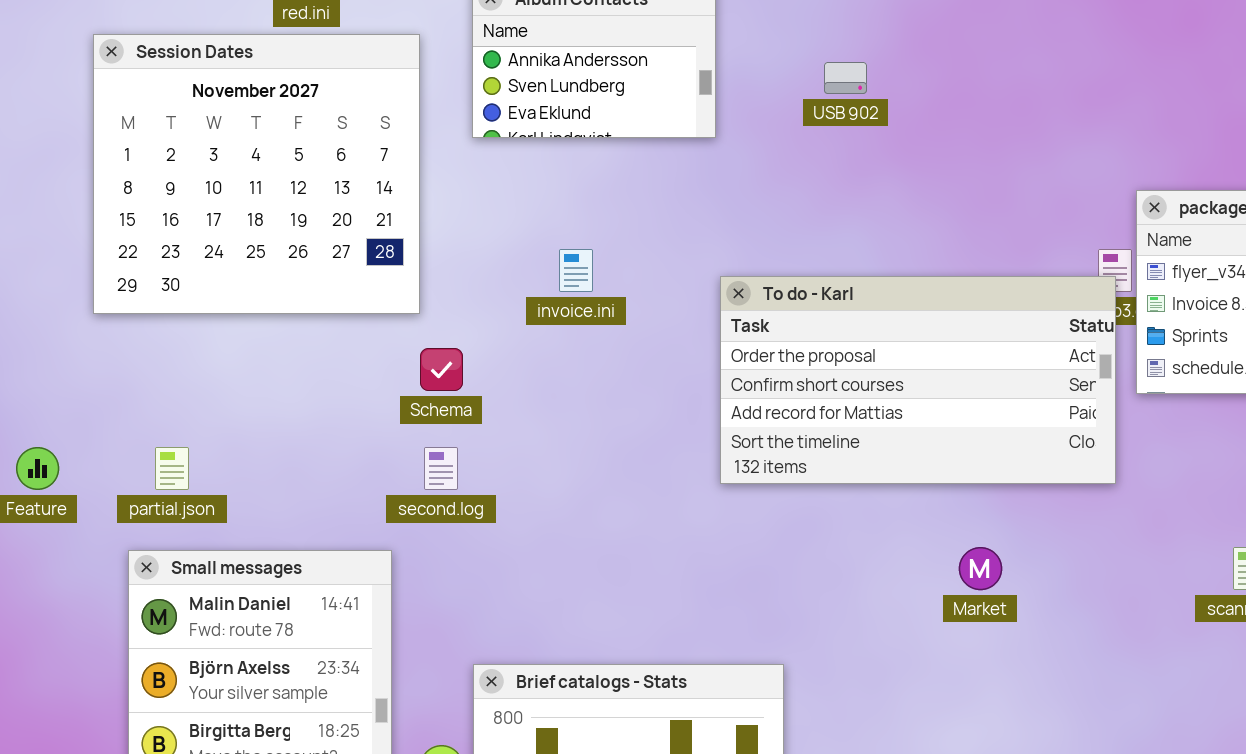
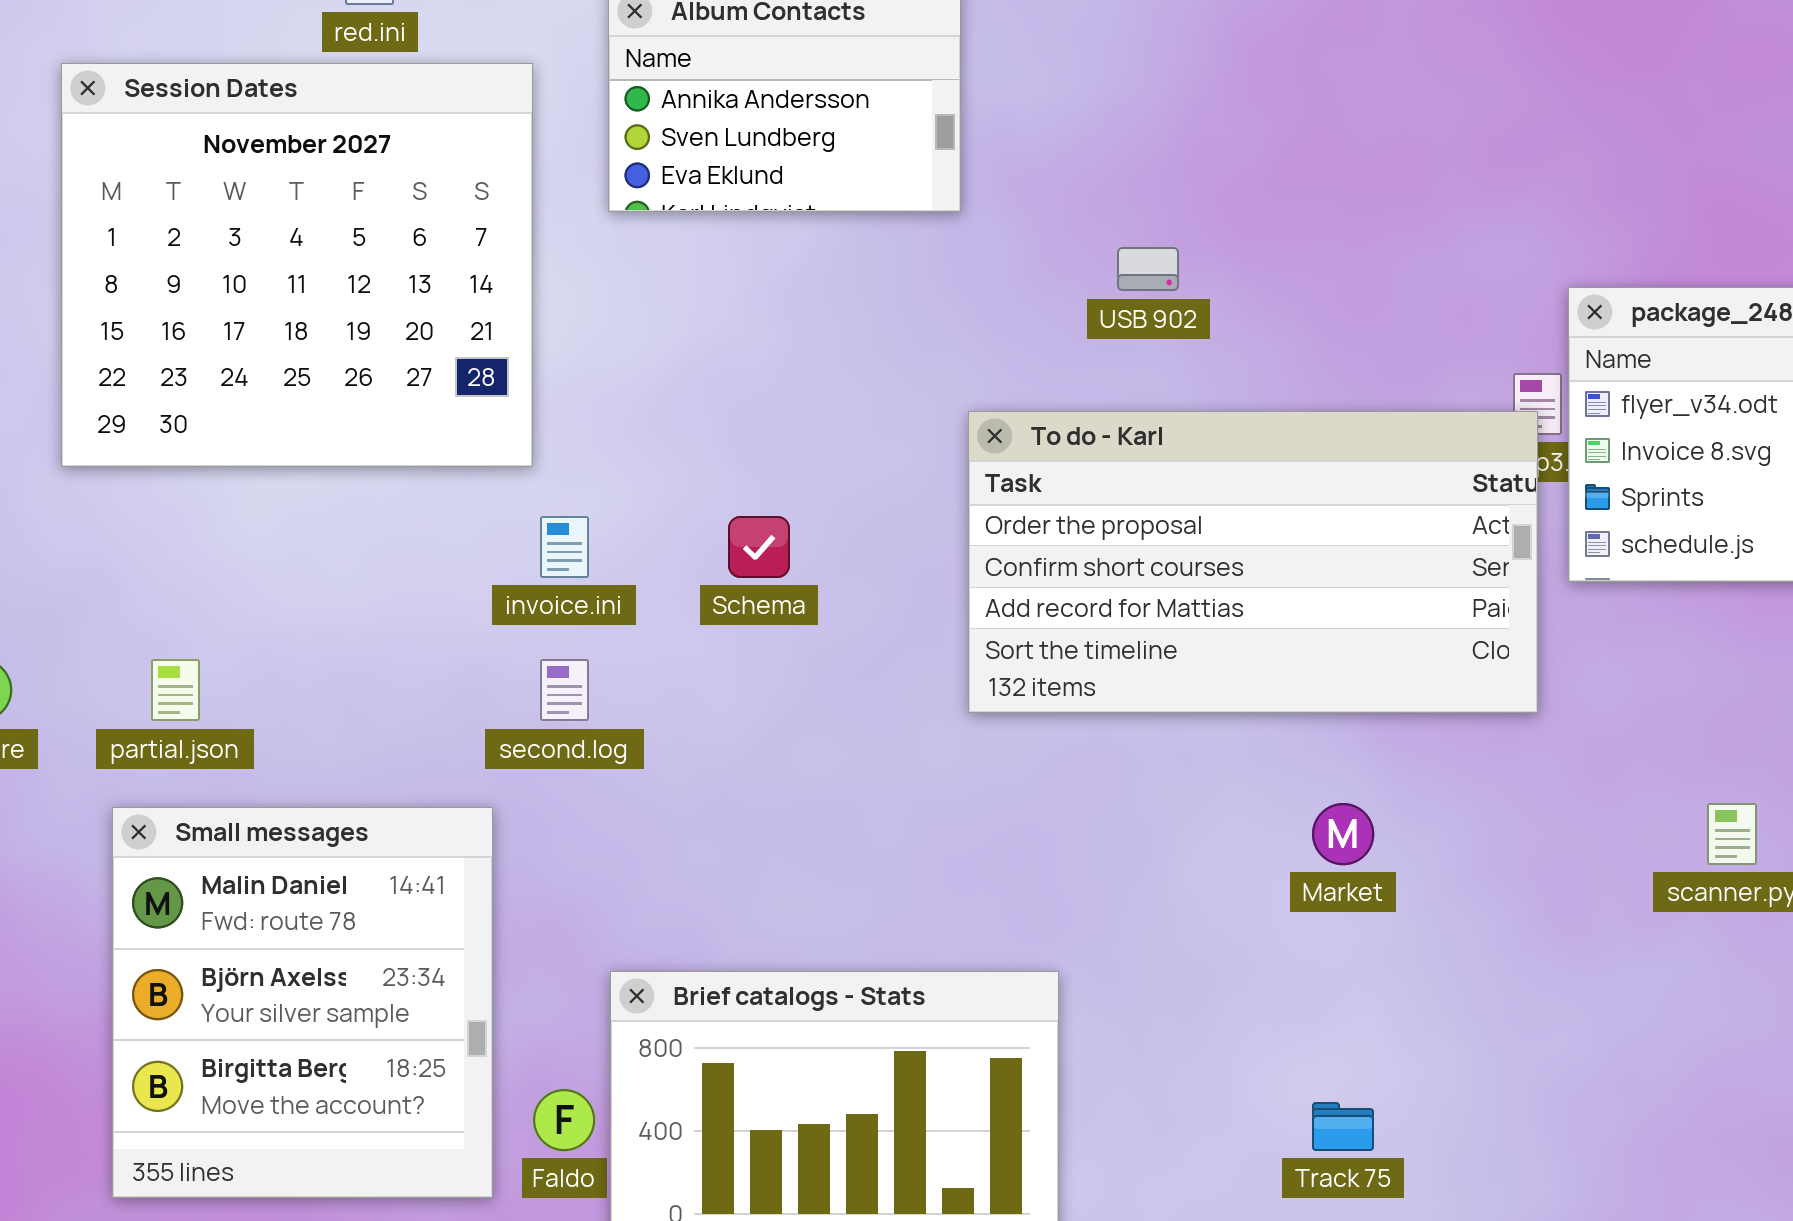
USB 902: [824,62,867,94] -> [1117,247,1179,291], moved
invoice.ini: [559,249,593,292] -> [540,516,589,578], moved
Schema: [420,348,463,391] -> [728,516,790,578], moved

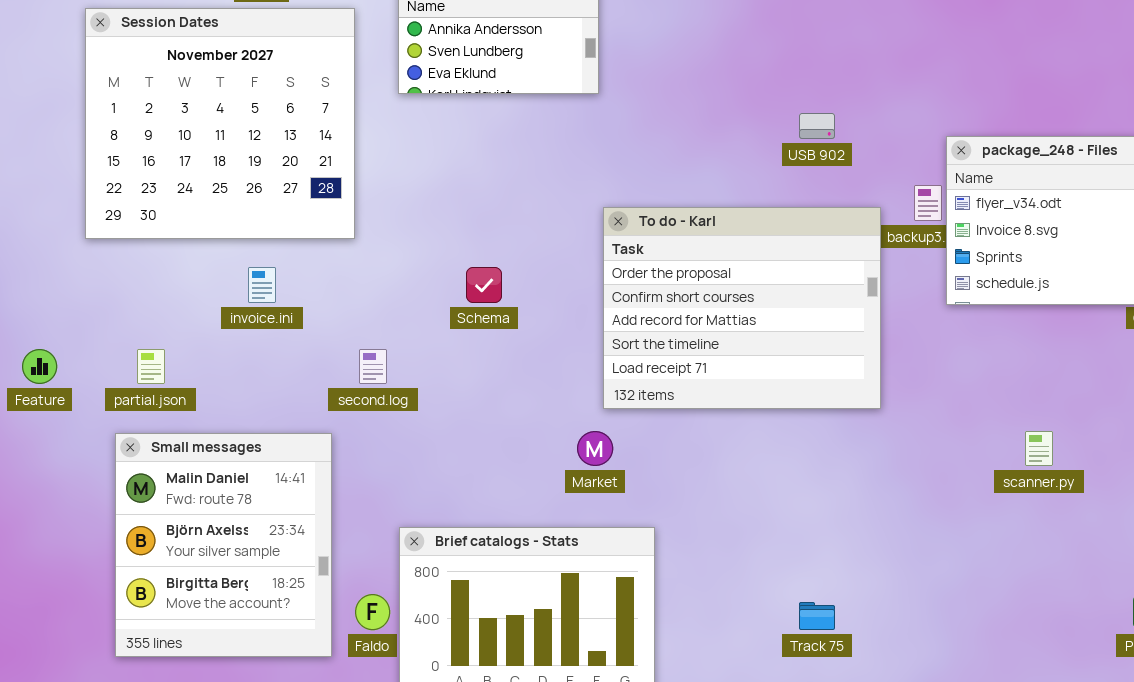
USB 902: [1117,247,1179,291] -> [799,113,835,139], moved
To do - Karl: [968,411,1538,713] -> [603,207,881,409], resized
invoice.ini: [540,516,589,578] -> [248,267,276,303], moved
Market: [1312,803,1374,865] -> [577,431,613,466], moved

